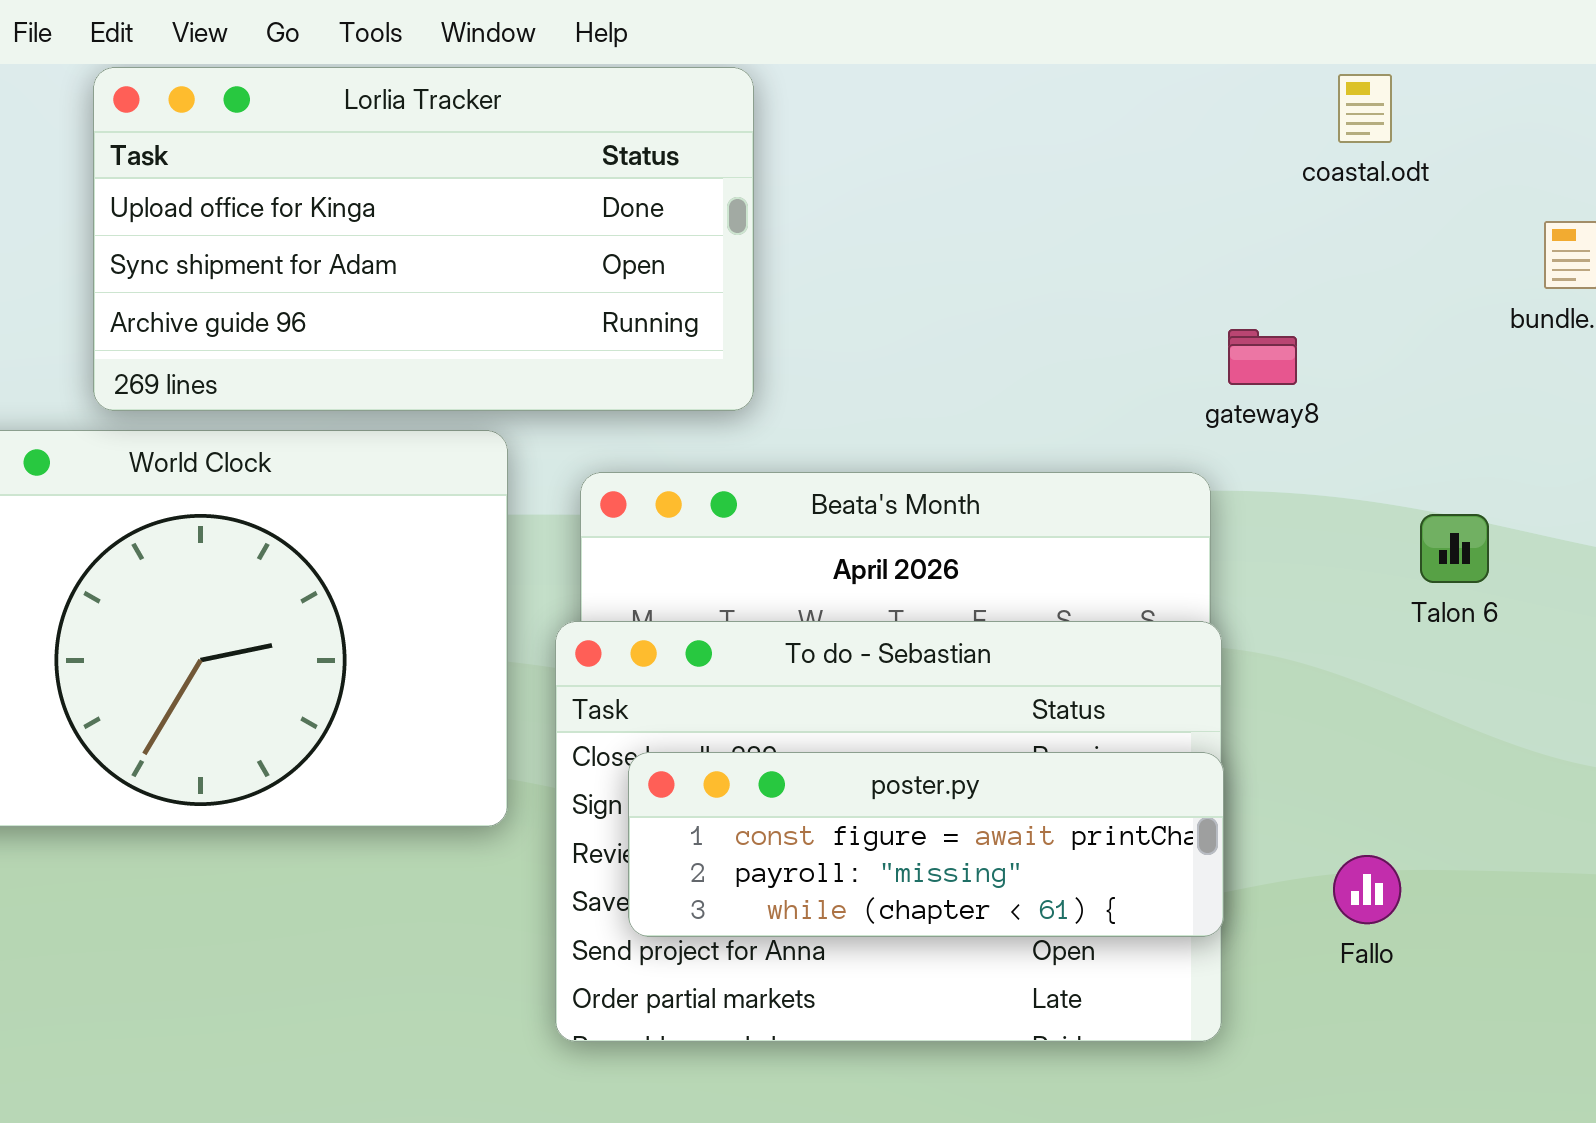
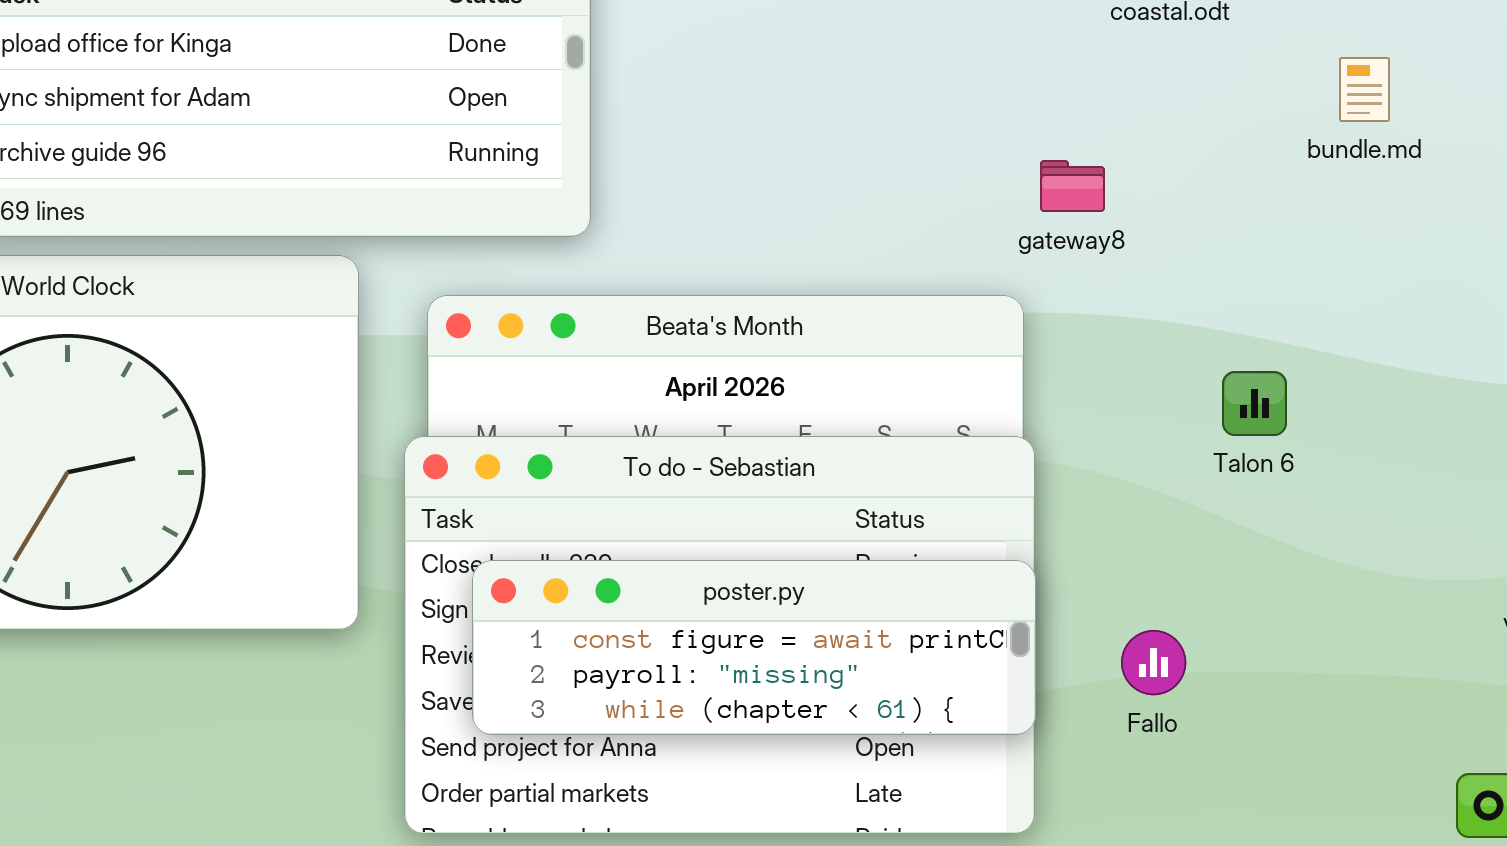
Talon 6: [1420,514,1489,583] -> [1222,371,1287,436], moved
Fallo: [1333,855,1401,924] -> [1121,630,1186,695], moved

